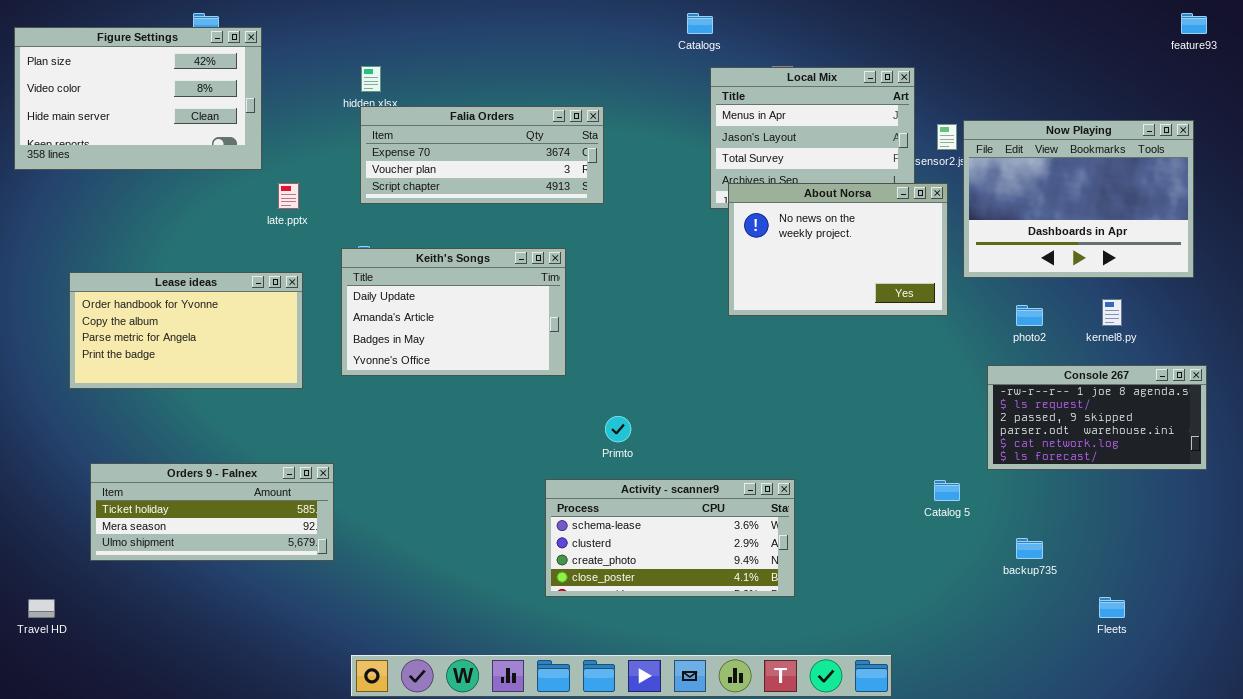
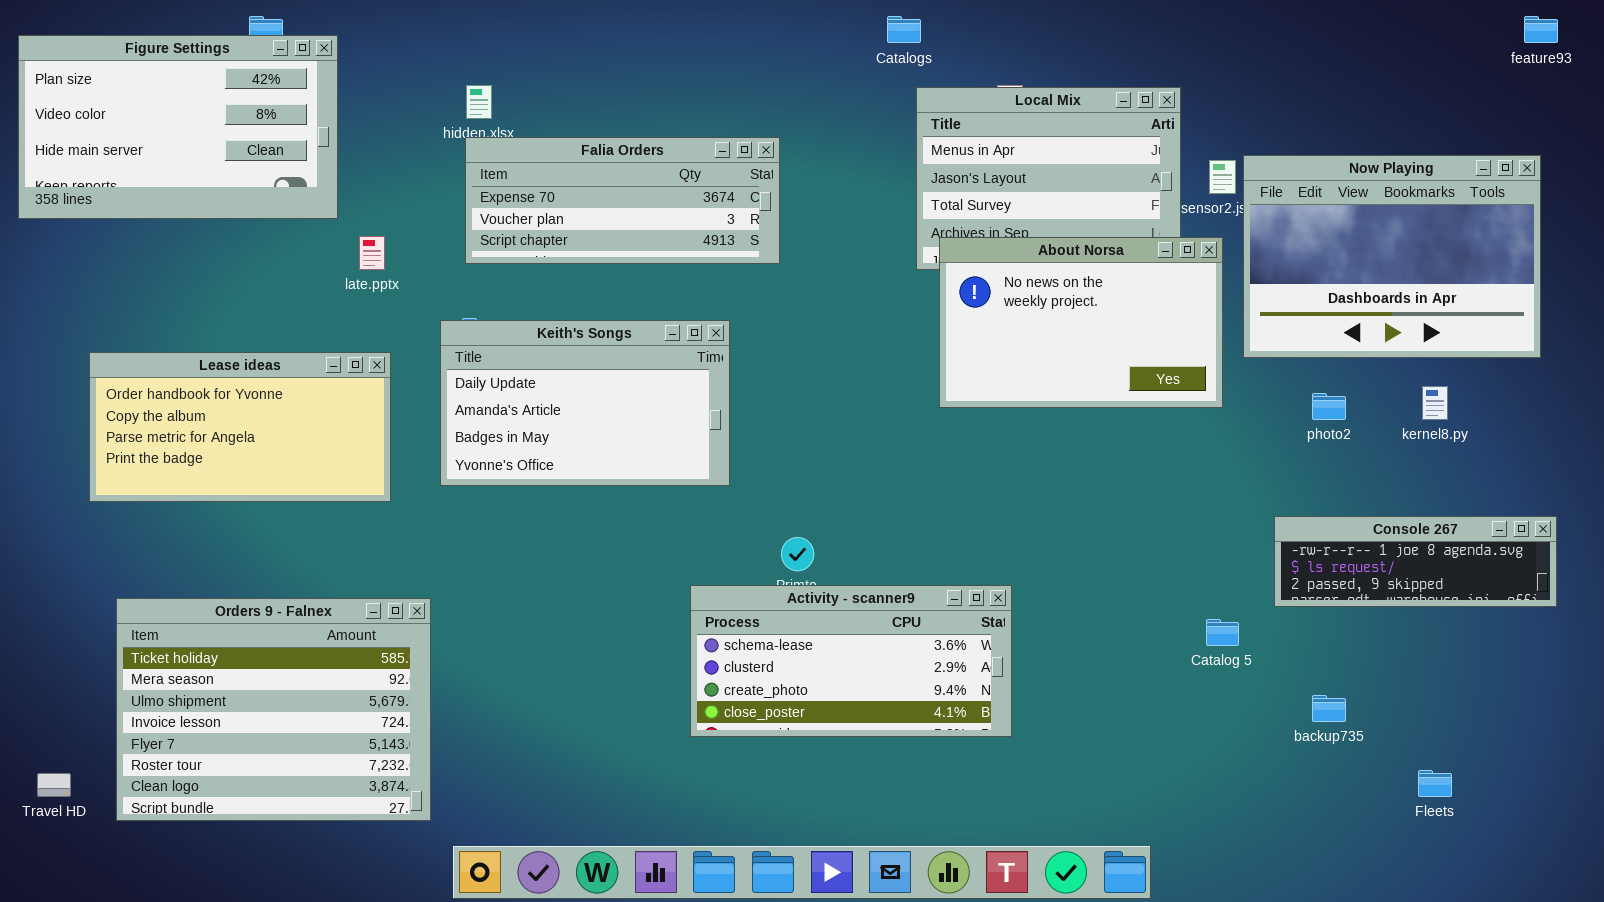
Console 267: [987,365,1207,470] -> [1274,516,1557,607], resized
Orders 9 - Falnex: [90,463,334,561] -> [116,598,431,821], resized
Activity - scanner9: [545,479,795,597] -> [690,585,1012,737], moved

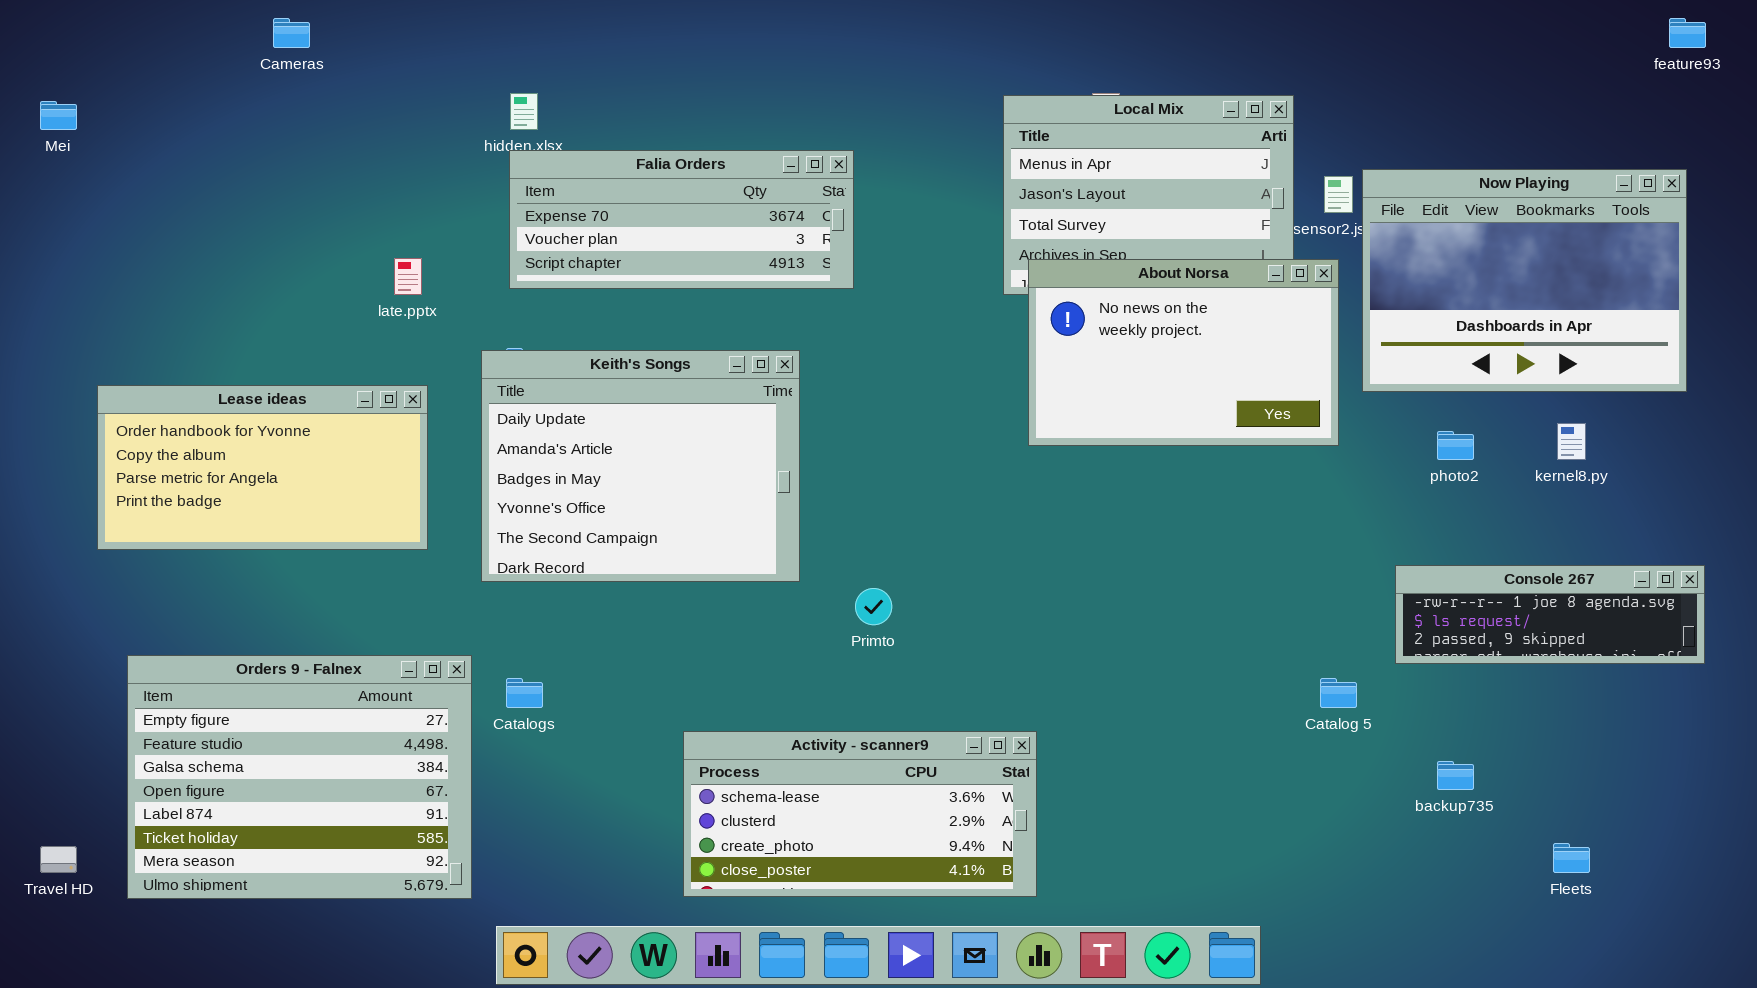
Catalogs: [887,16,921,43] -> [506,678,543,708], moved
Figure Settings: [18,35,338,219] -> none, closed
Keith's Songs: [440,320,730,486] -> [481,350,800,582], resized
Activity - scanner9: [690,585,1012,737] -> [683,731,1037,897], moved
Orders 9 - Falnex: [116,598,431,821] -> [127,655,472,899], scrolled up 5 rows

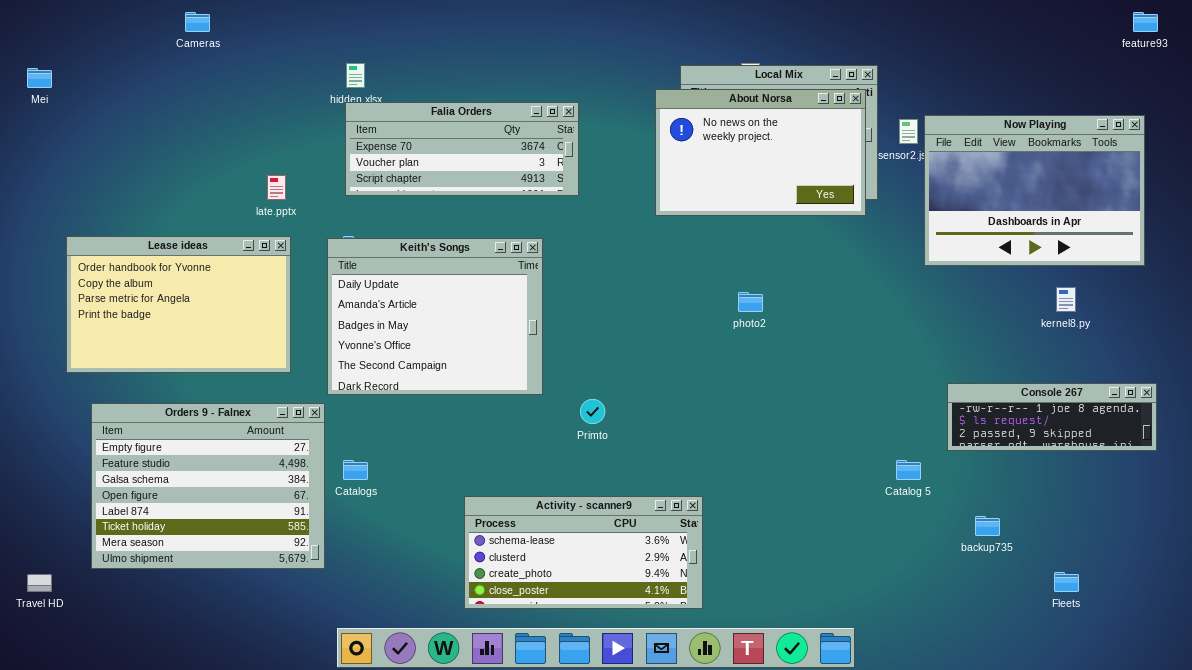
About Norsa: [1028,259,1339,446] -> [655,89,866,216], moved
Lease ideas: [97,385,428,550] -> [66,236,291,373], resized
photo2: [1437,431,1474,460] -> [738,292,763,312], moved
Orders 9 - Falnex: [127,655,472,899] -> [91,403,325,569], moved

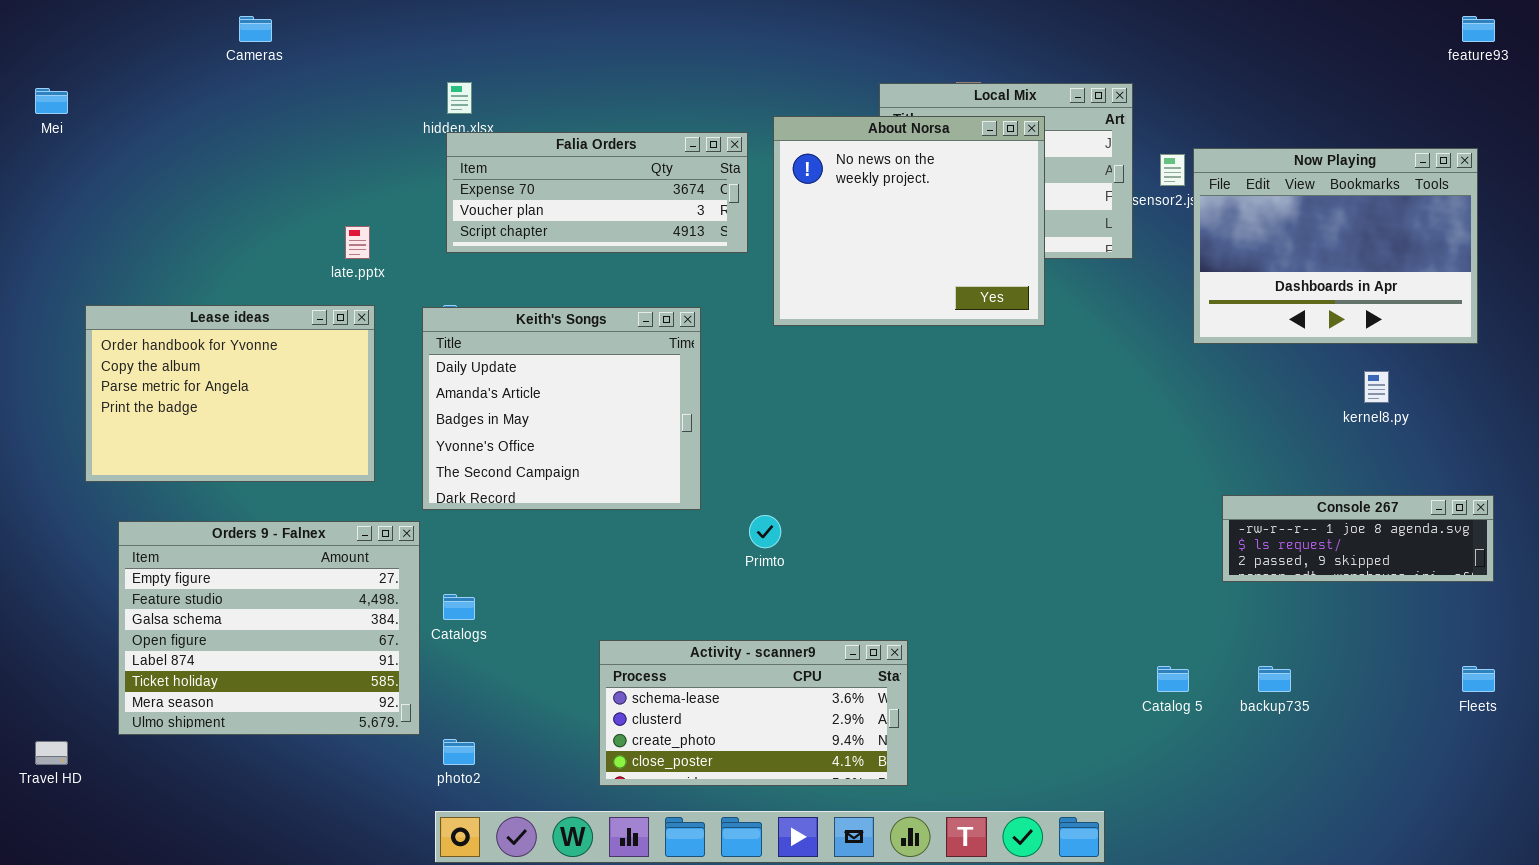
About Norsa: [655,89,866,216] -> [773,116,1045,326], moved, resized
photo2: [738,292,763,312] -> [443,739,475,765], moved
Catalog 5: [896,460,921,480] -> [1157,666,1189,692], moved
Fleets: [1054,572,1079,592] -> [1462,666,1495,692], moved

